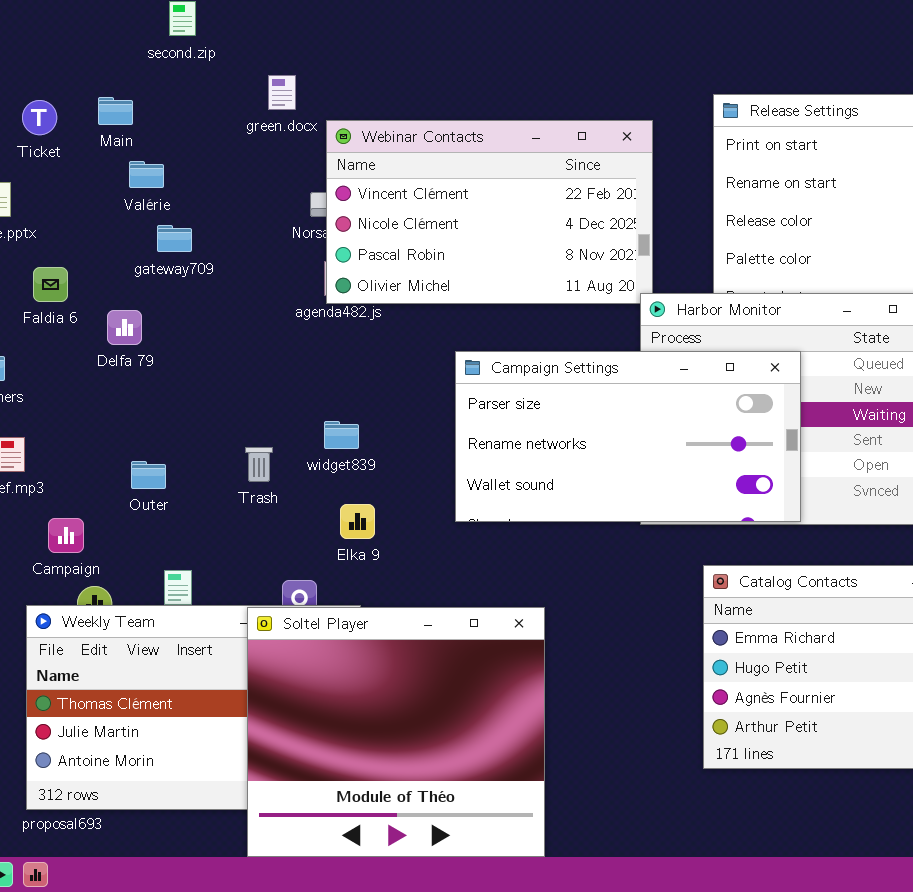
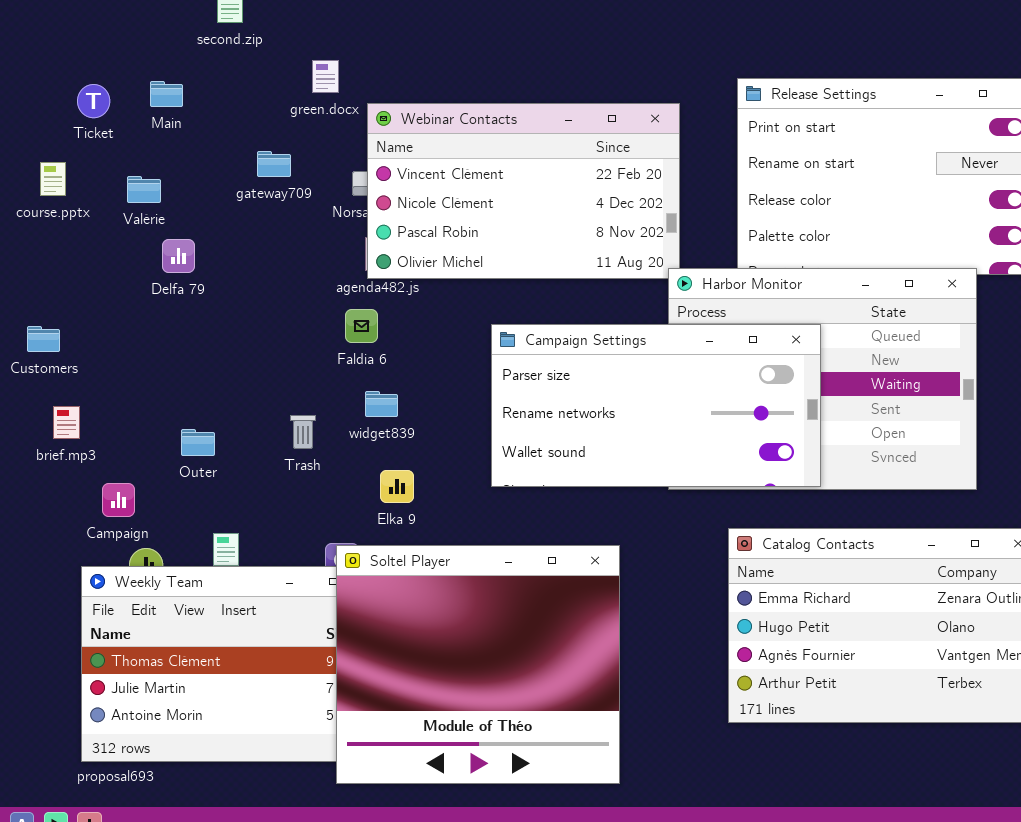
Valérie: [129,161,164,188] -> [127,176,161,203], moved
gateway709: [157,225,192,252] -> [257,151,291,177], moved
Faldia 6: [33,267,68,302] -> [345,309,378,343], moved
Delfa 79: [107,310,142,345] -> [162,239,195,273], moved
Soltel Player: [247,607,545,857] -> [336,545,620,784], moved

